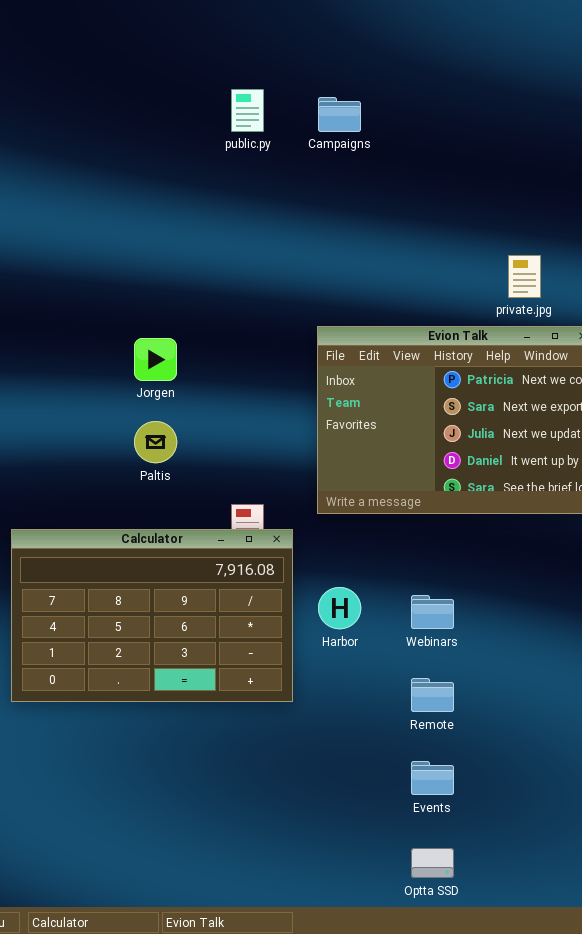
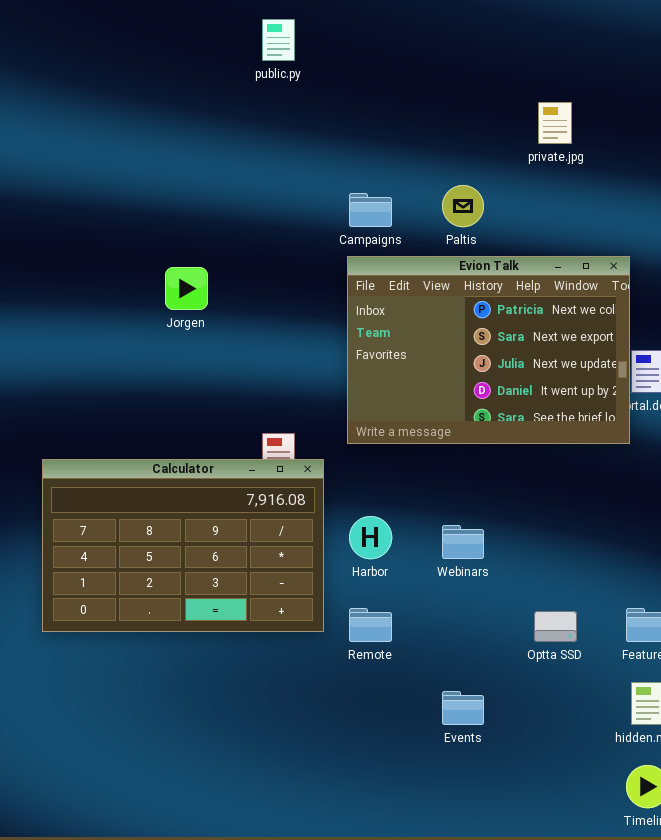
Campaigns: [318,97,361,132] -> [349,193,392,227], moved
private.jpg: [508,255,541,298] -> [538,102,572,144], moved
Paltis: [134,421,177,463] -> [442,185,484,227], moved
Remote: [411,678,454,712] -> [349,608,392,642], moved
Optta SSD: [411,848,454,878] -> [534,611,577,642], moved

